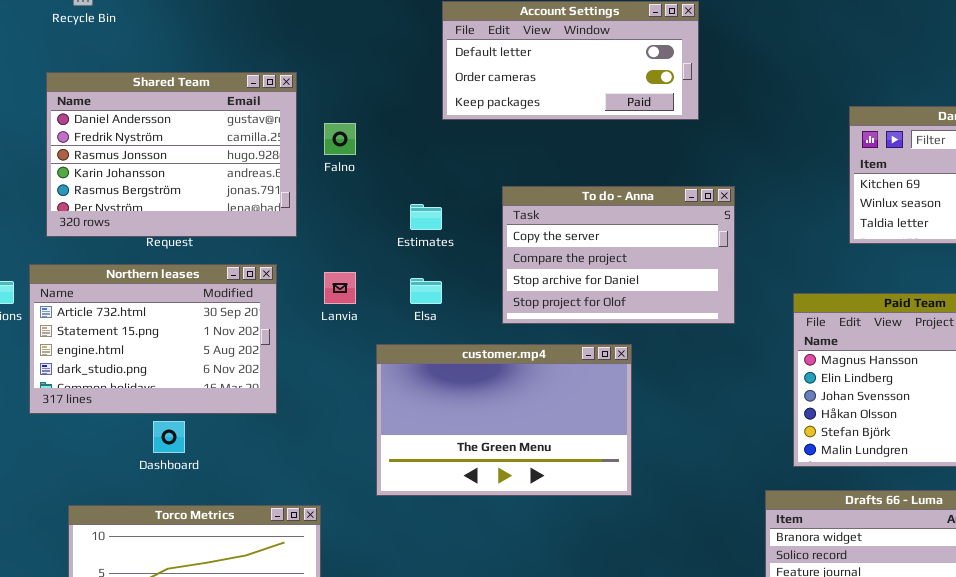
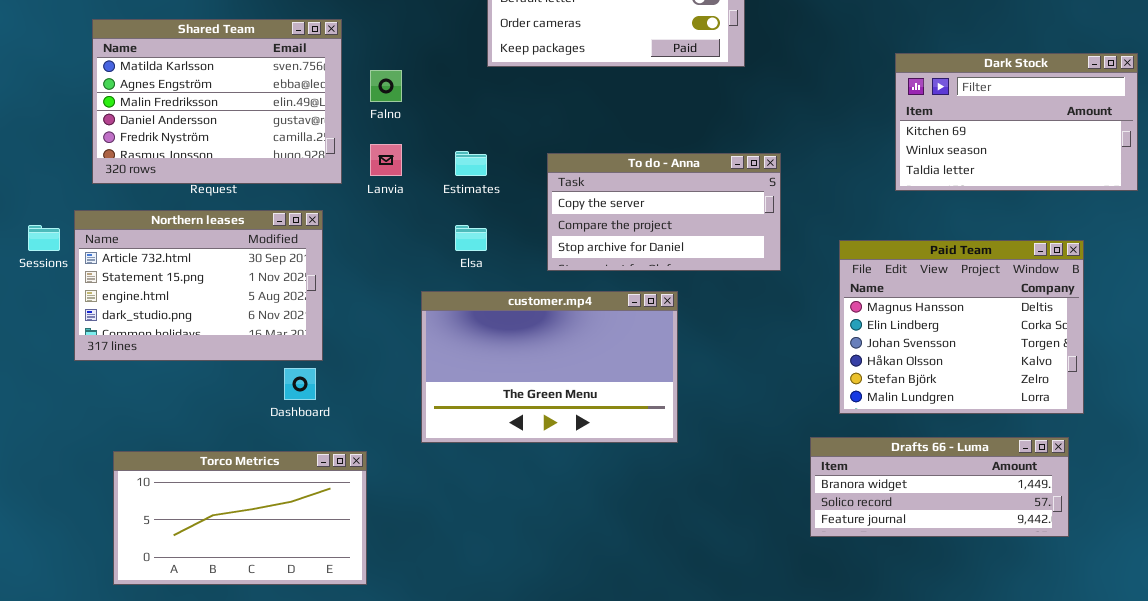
Shared Team: [46,72,297,237] -> [92,19,342,184], scrolled up 3 rows
To do - Anna: [502,186,735,324] -> [547,153,781,271], resized
Lanvia: [324,272,356,304] -> [370,144,402,176], moved
Dashboard: [153,421,185,453] -> [284,368,316,400], moved

